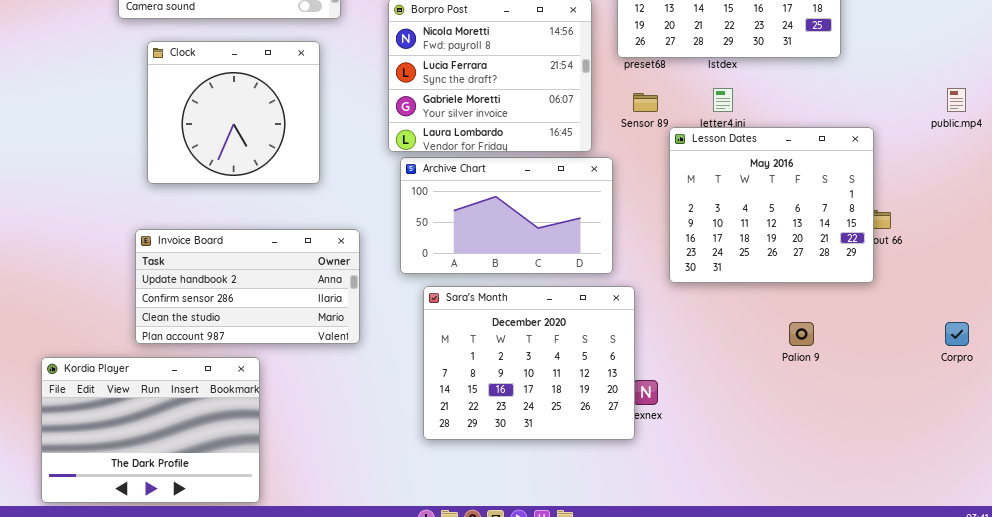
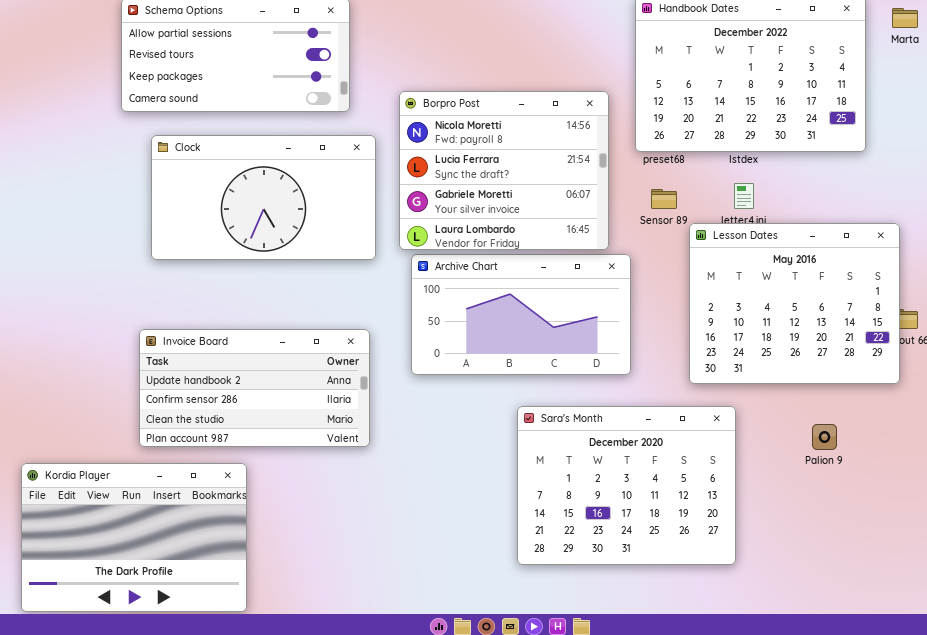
Clock: [147,41,320,184] -> [151,135,376,260], resized
Sara's Month: [423,286,635,440] -> [517,406,736,565], moved
Kordia Player: [41,357,260,503] -> [21,463,247,612], moved

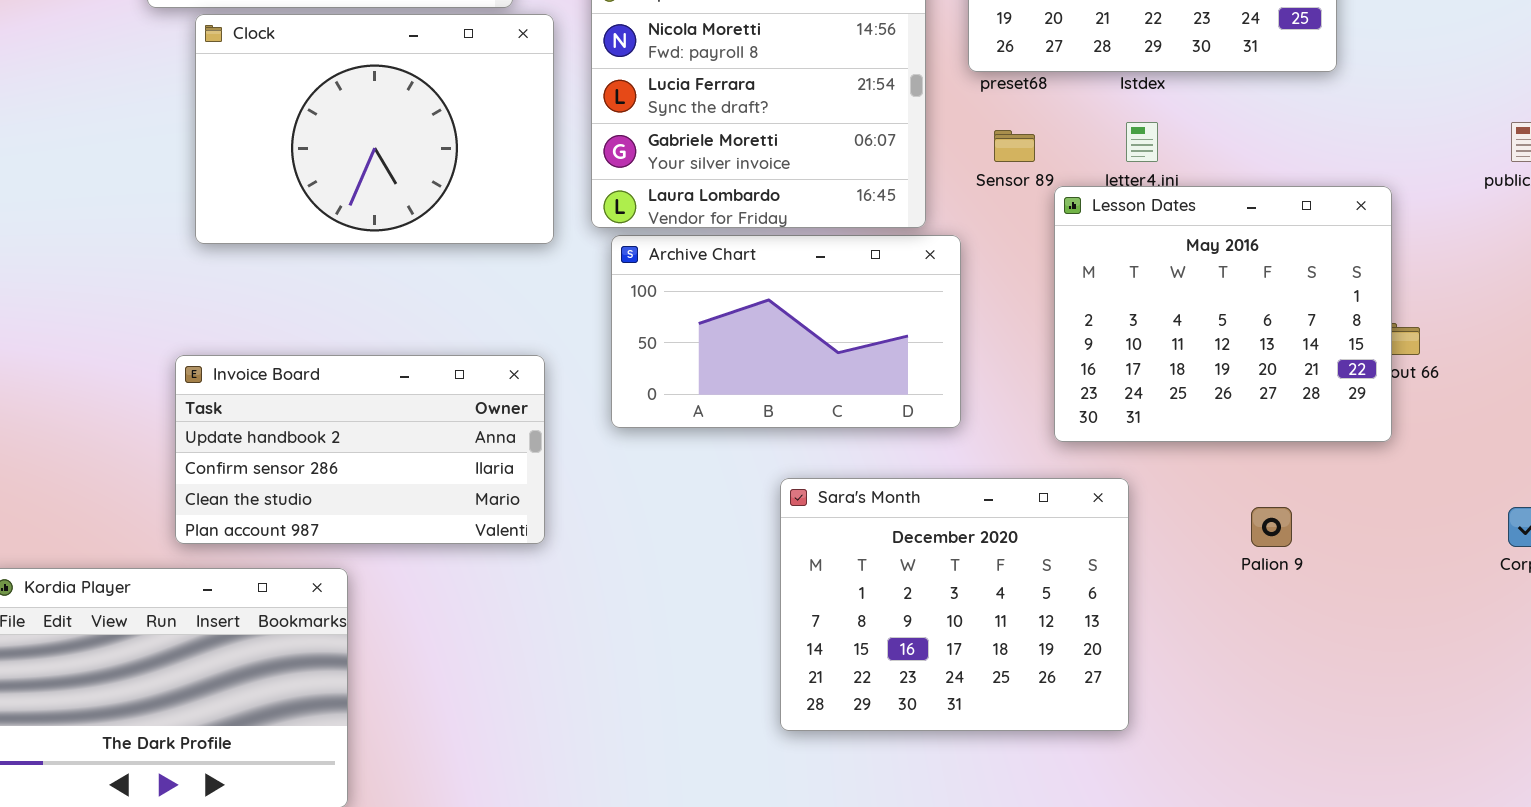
Clock: [151,135,376,260] -> [195,14,554,244], resized

